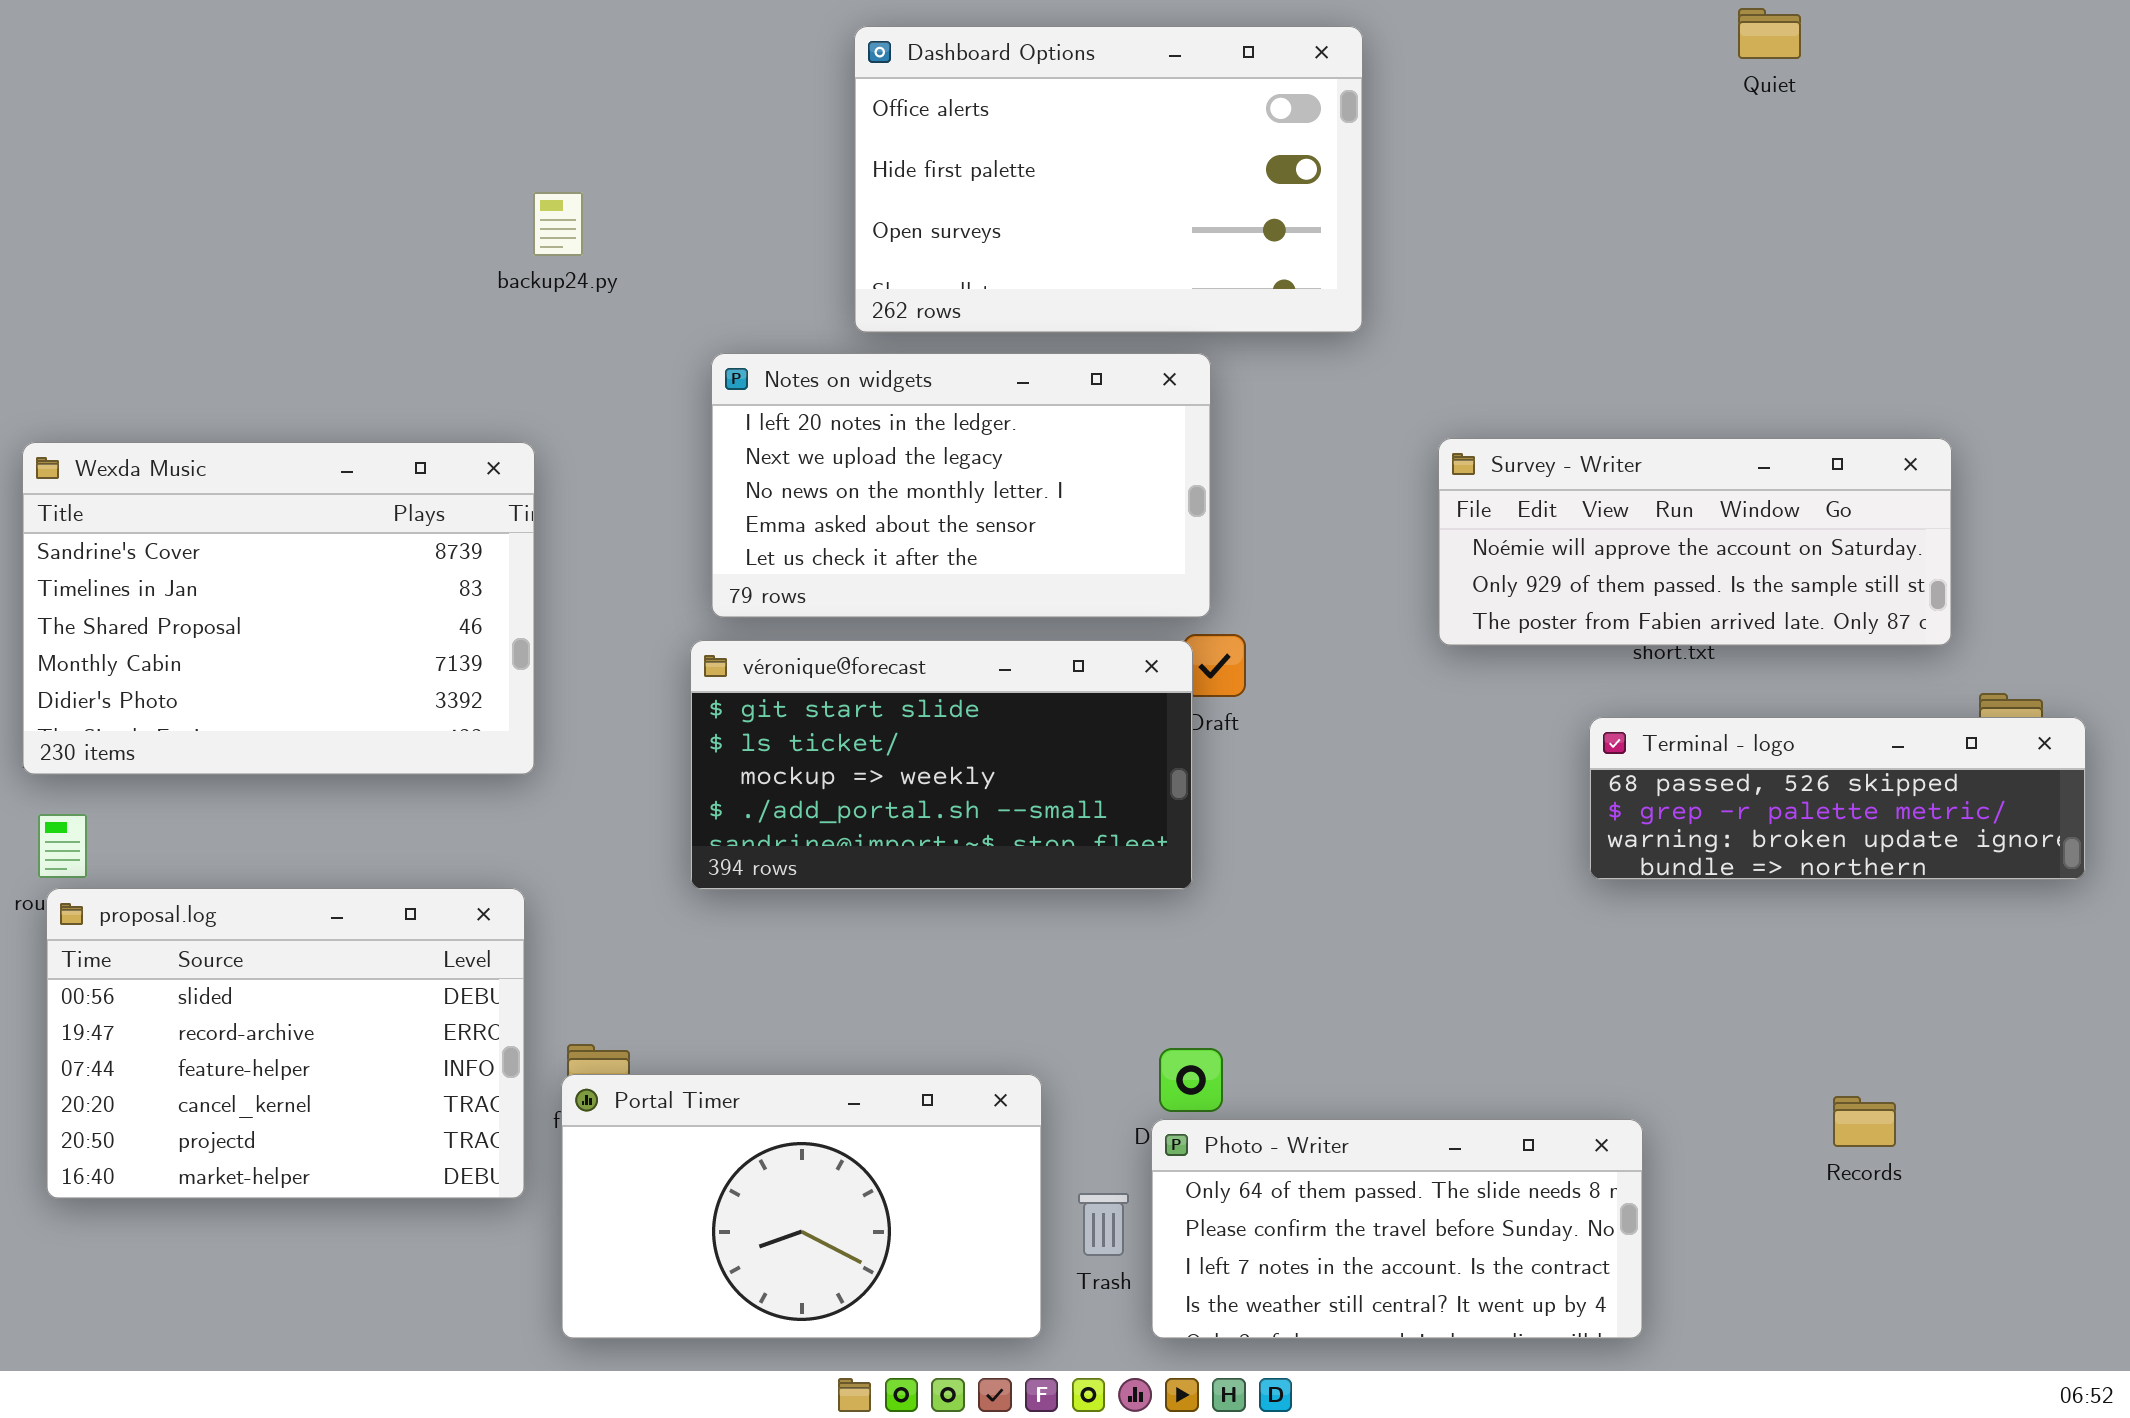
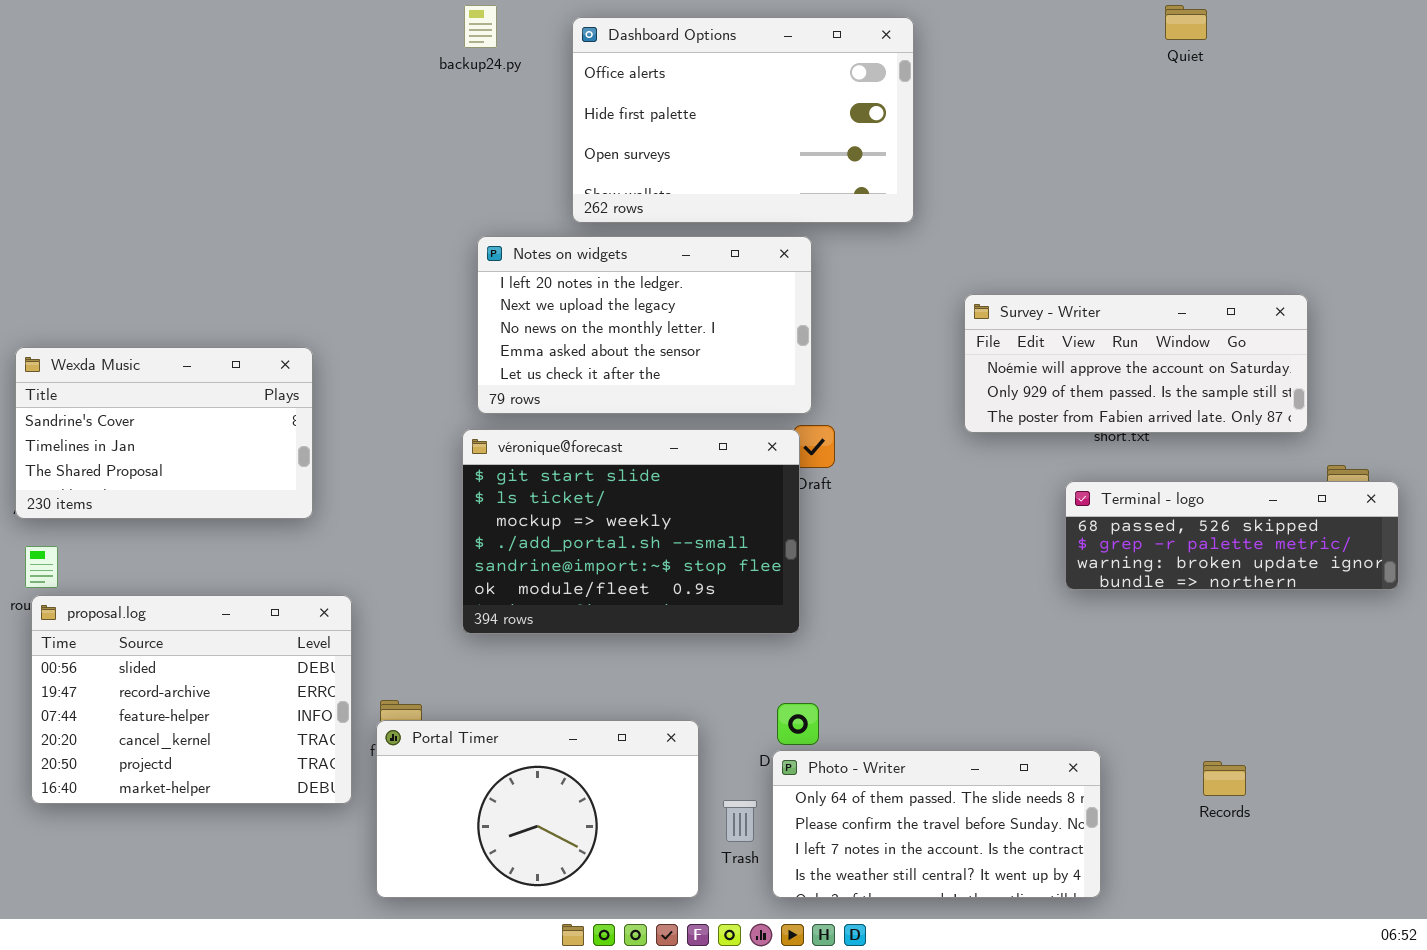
backup24.py: [533,192,583,256] -> [464,5,497,48], moved
Wexda Music: [22,442,535,775] -> [15,347,313,519], resized
véronique@forecast: [690,640,1193,890] -> [462,429,800,634], resized
Records: [1833,1096,1896,1147] -> [1203,761,1246,796], moved

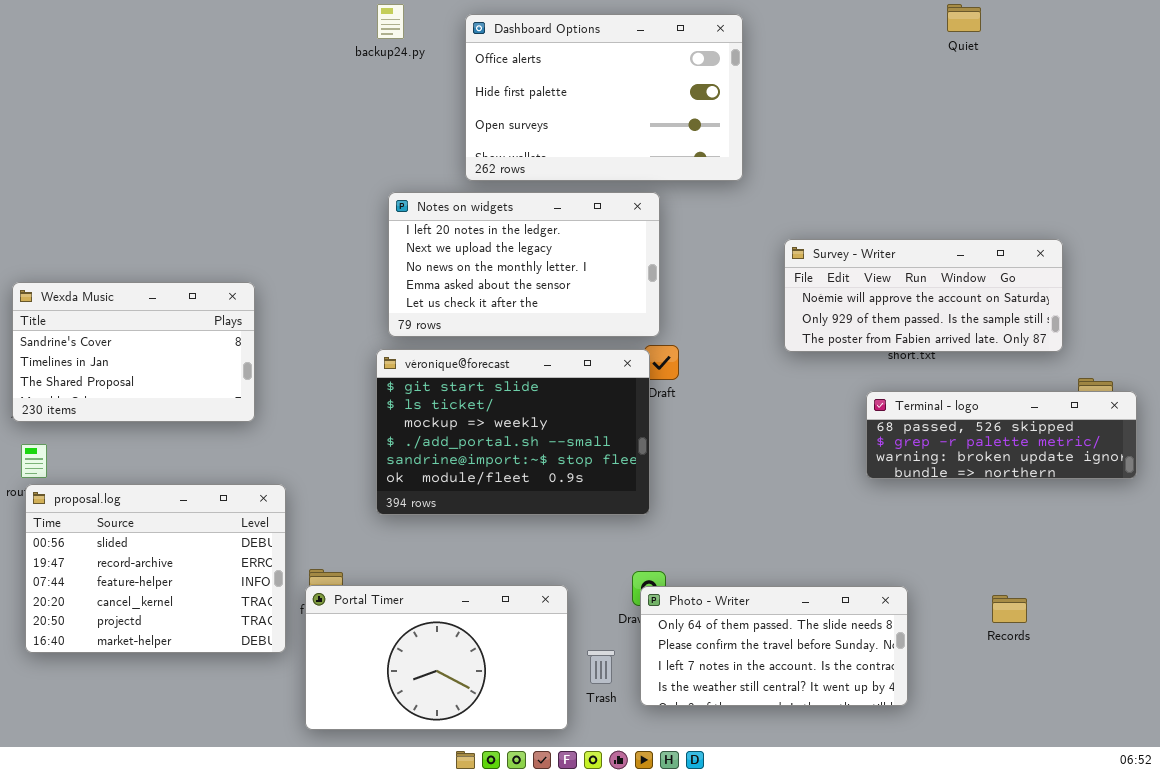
Photo - Writer: [772,750,1101,898] -> [640,586,908,706], moved
Records: [1203,761,1246,796] -> [992,595,1027,623], moved

